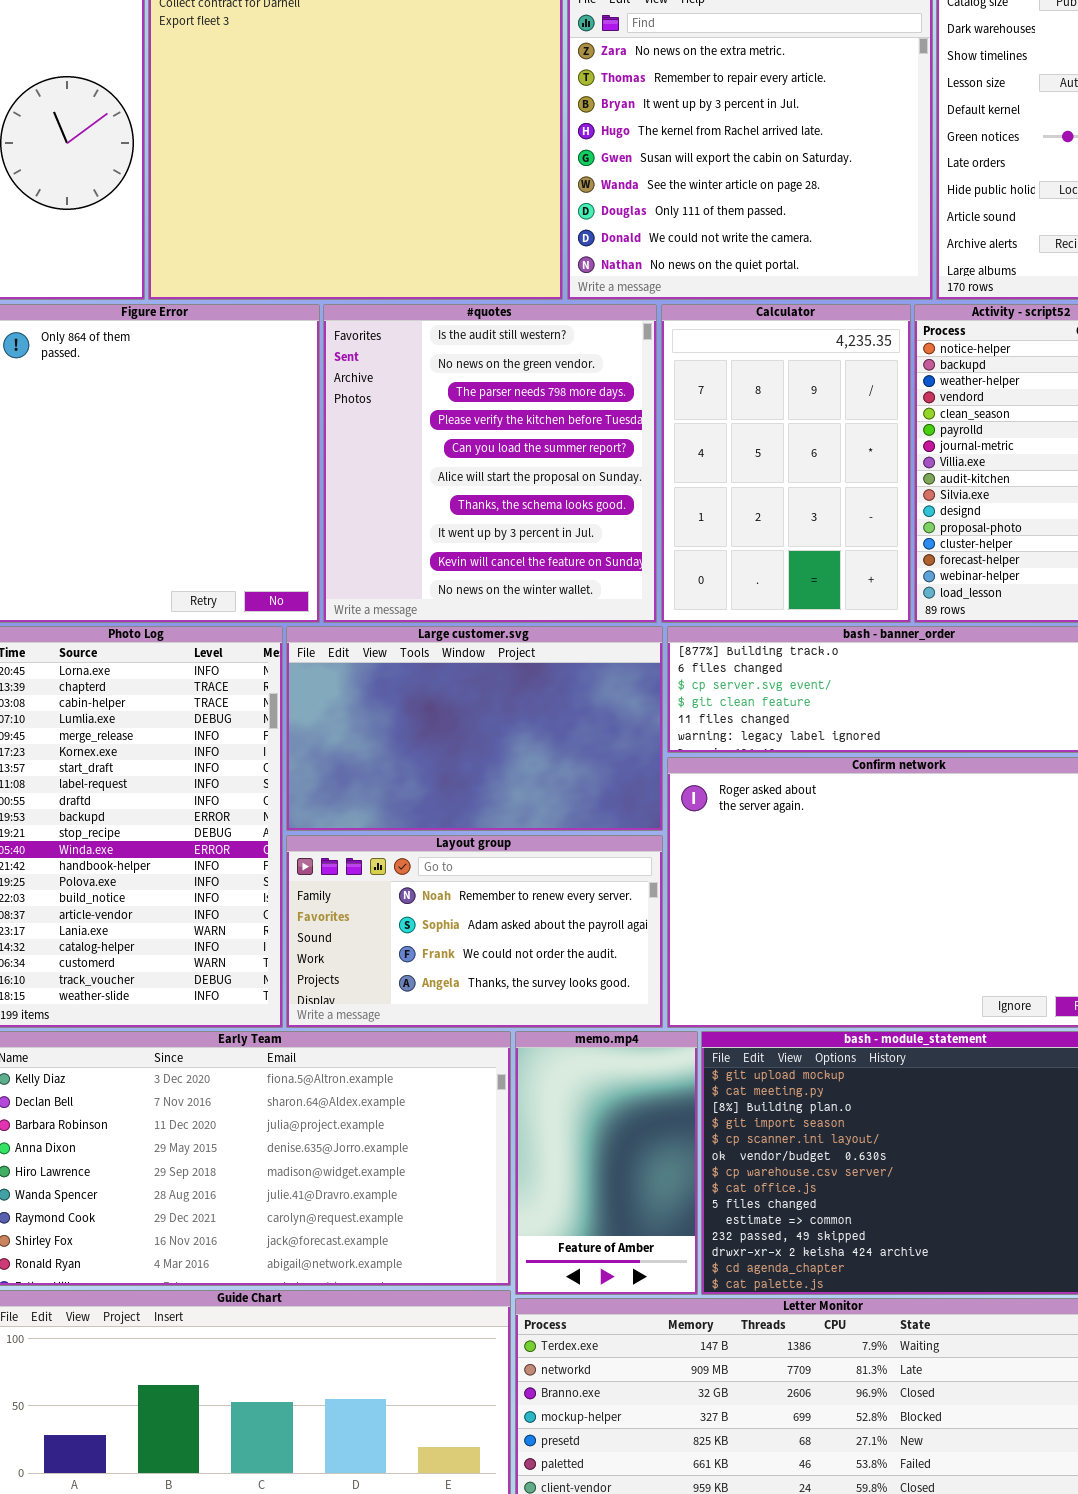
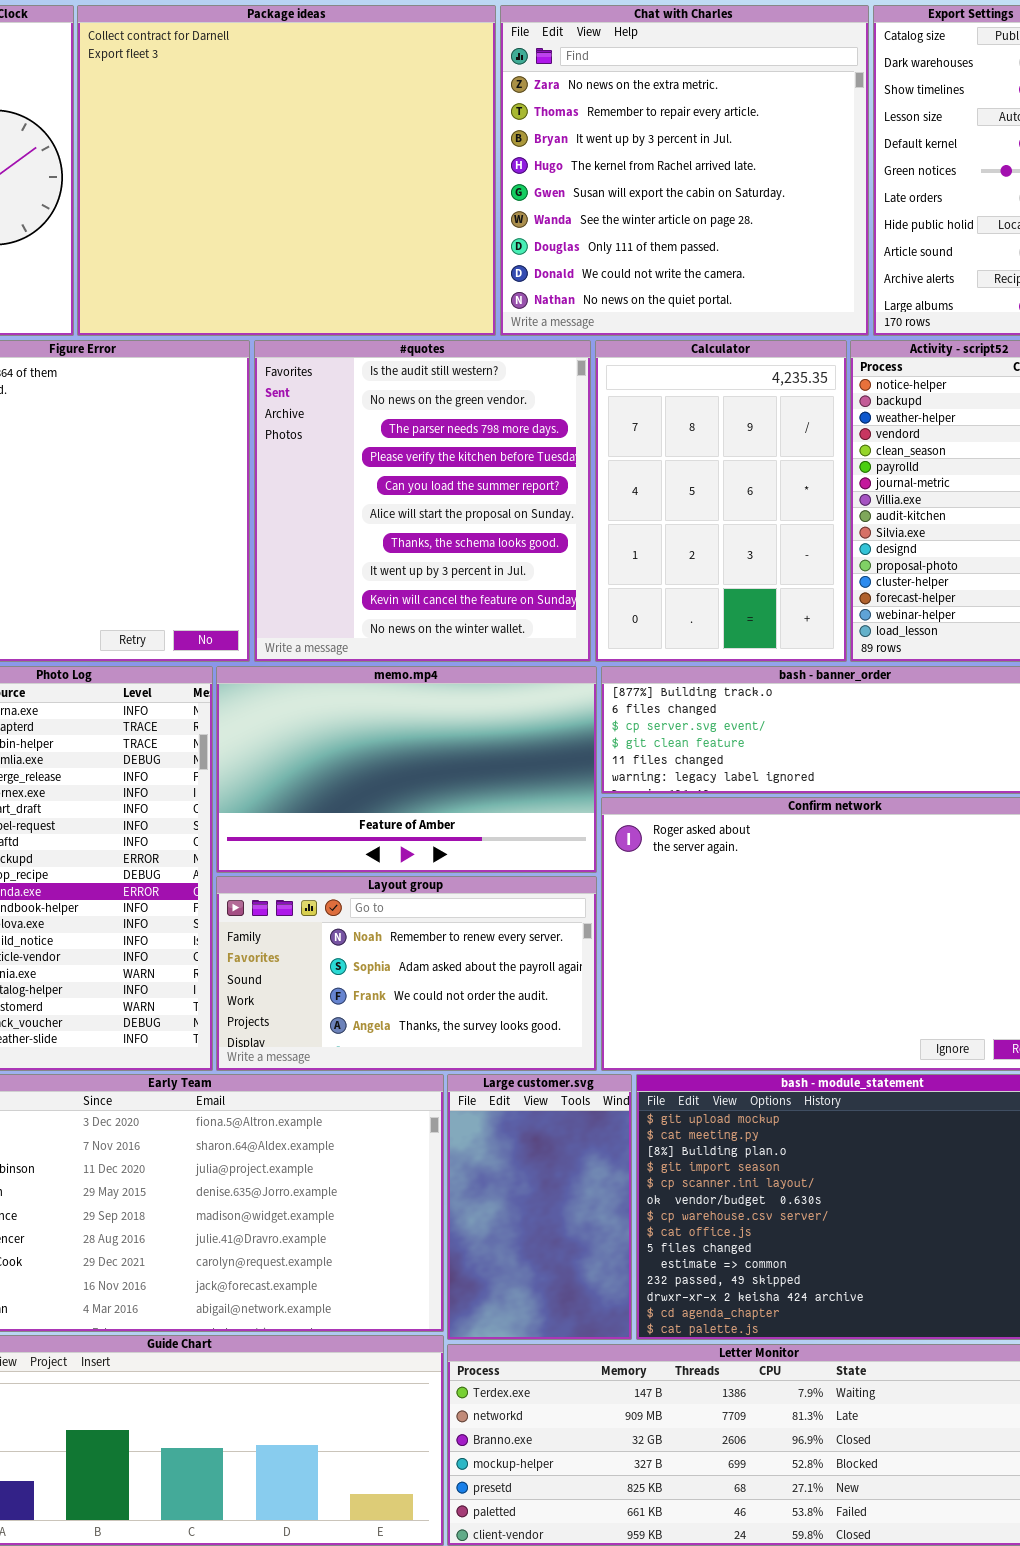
Large customer.svg: [286,626,663,831] -> [447,1074,632,1340], moved, resized
memo.mp4: [515,1031,698,1295] -> [216,666,597,873], moved, resized

